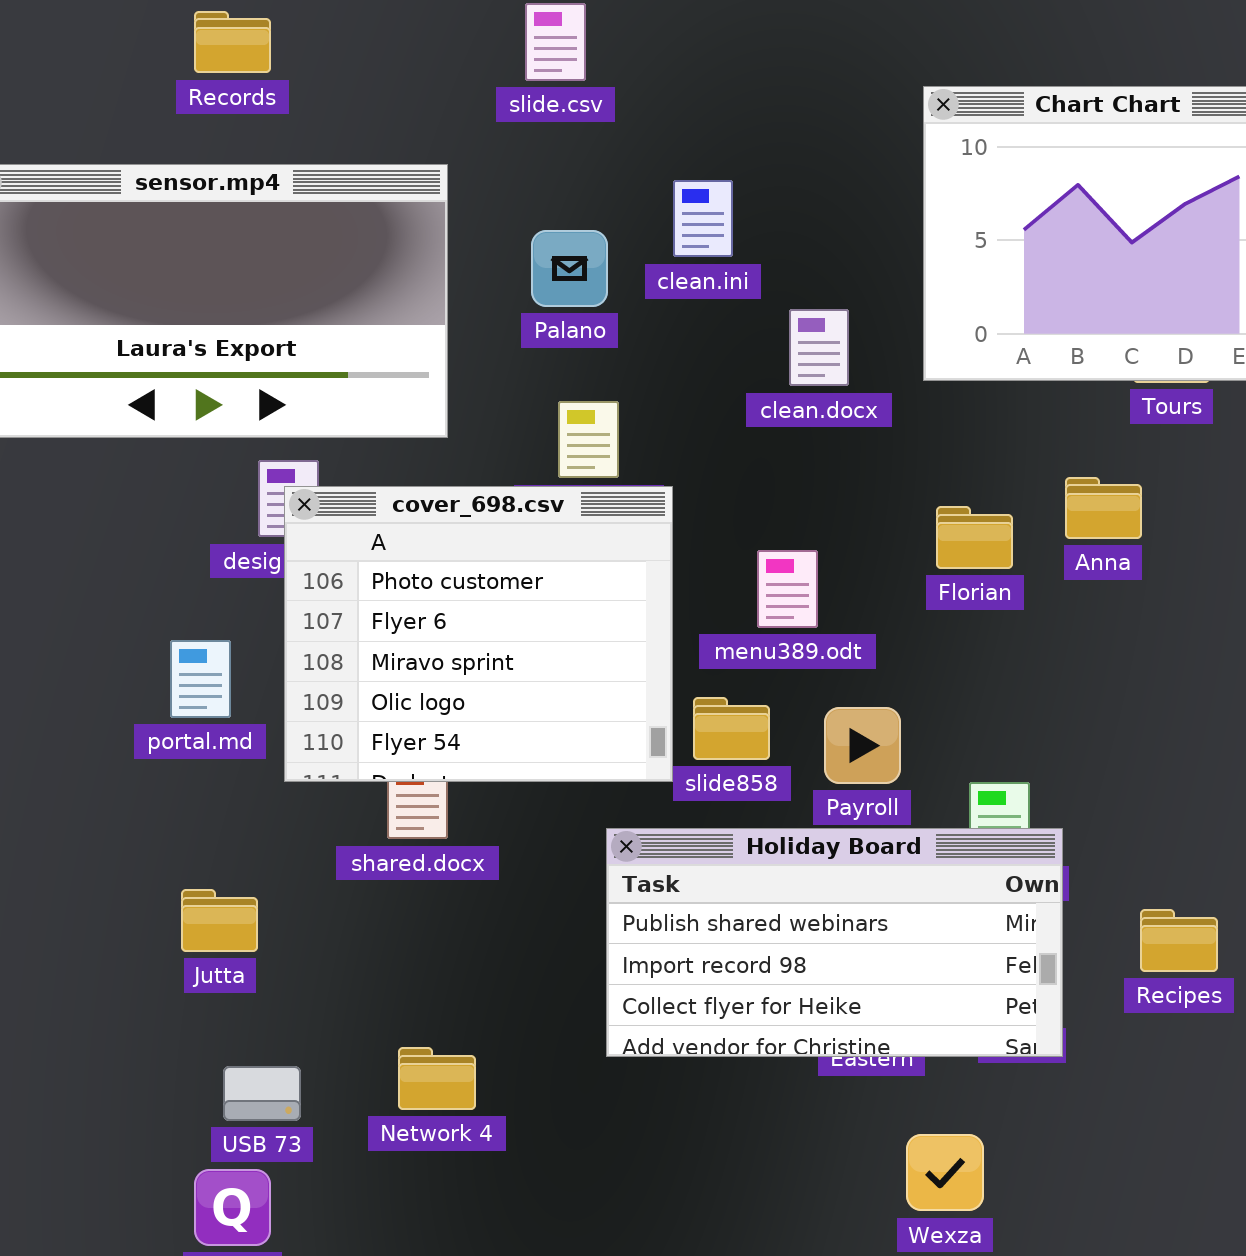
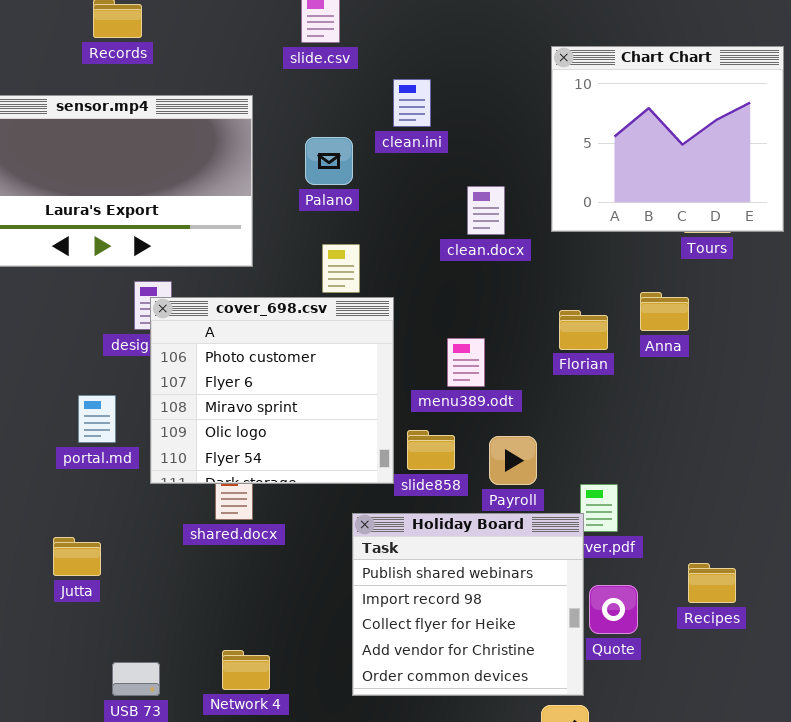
clean.ini: [673,180,733,257] -> [393,79,431,127], moved
Holiday Board: [606,828,1063,1057] -> [352,513,584,696], resized
Jutta: [181,889,258,952] -> [53,537,101,576], moved

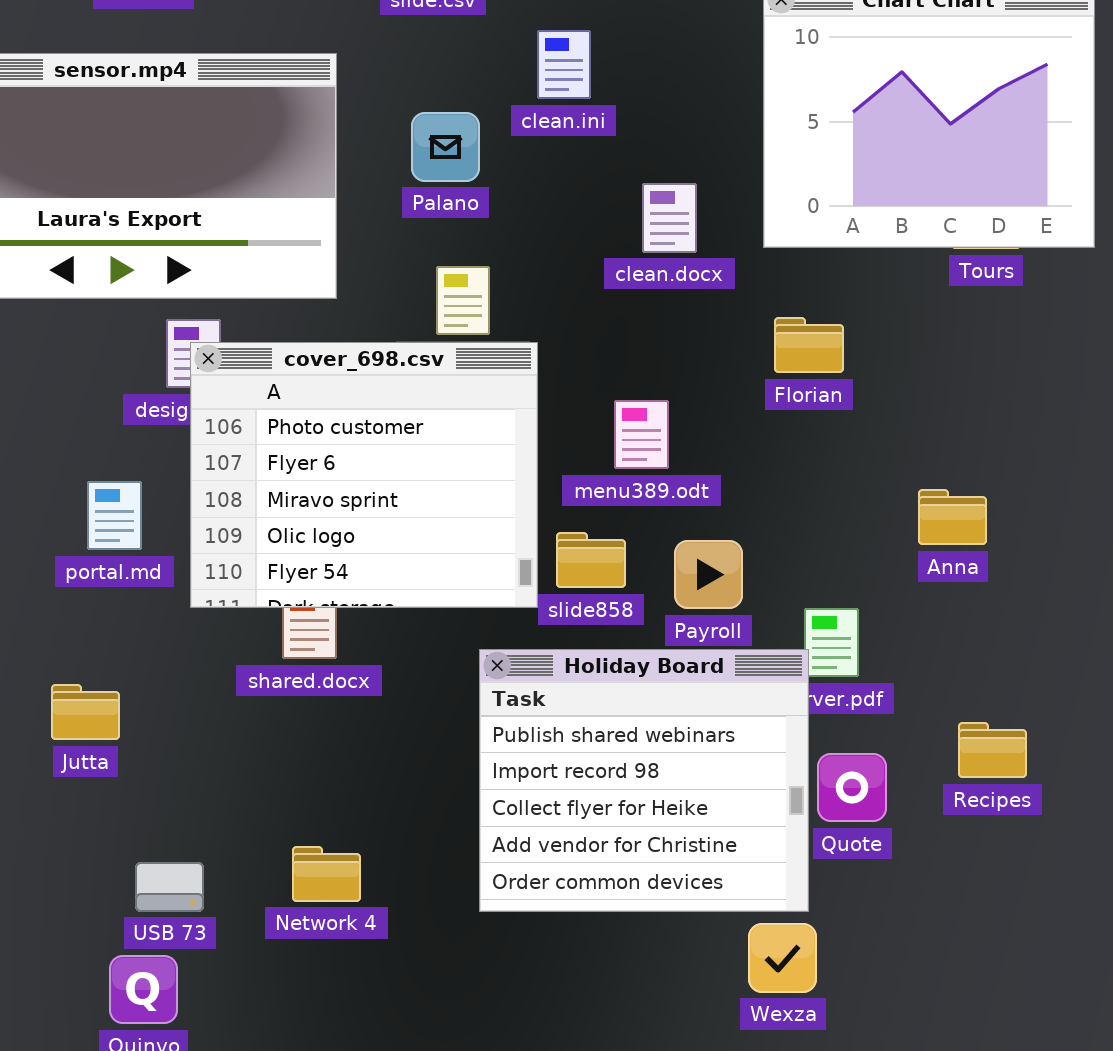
Anna: [640,292,689,331] -> [918,489,987,545], moved
Florian: [559,310,608,350] -> [774,317,844,373], moved

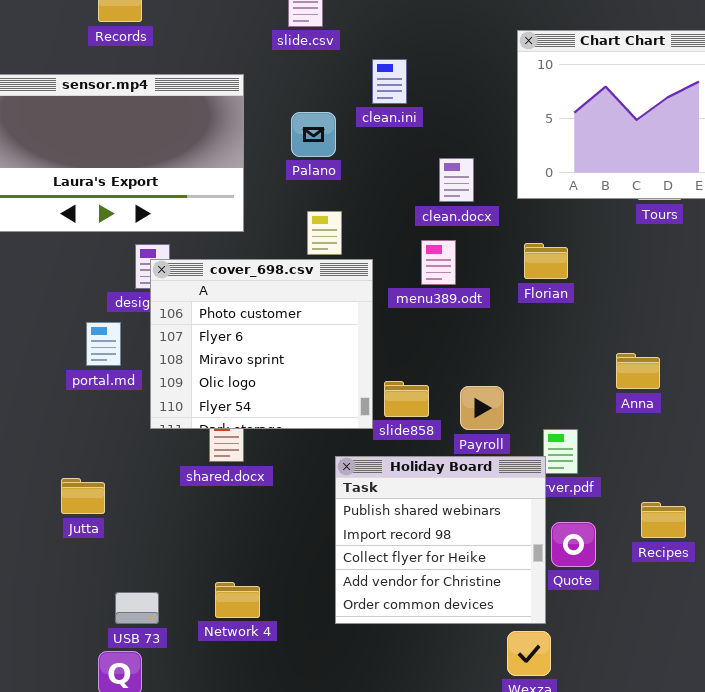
menu389.odt: [614,400,669,469] -> [421,240,456,285], moved
portal.md: [87,481,142,550] -> [86,322,121,366], moved

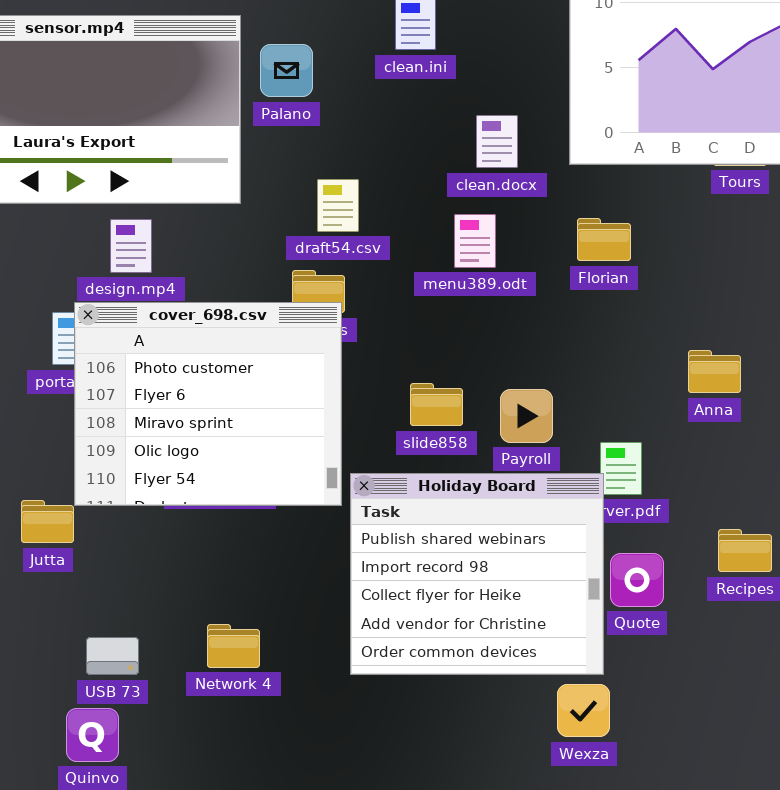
Palano: [291,112,336,157] -> [260,44,313,97], moved
cover_698.csv: [150,259,373,429] -> [74,302,342,506], moved

